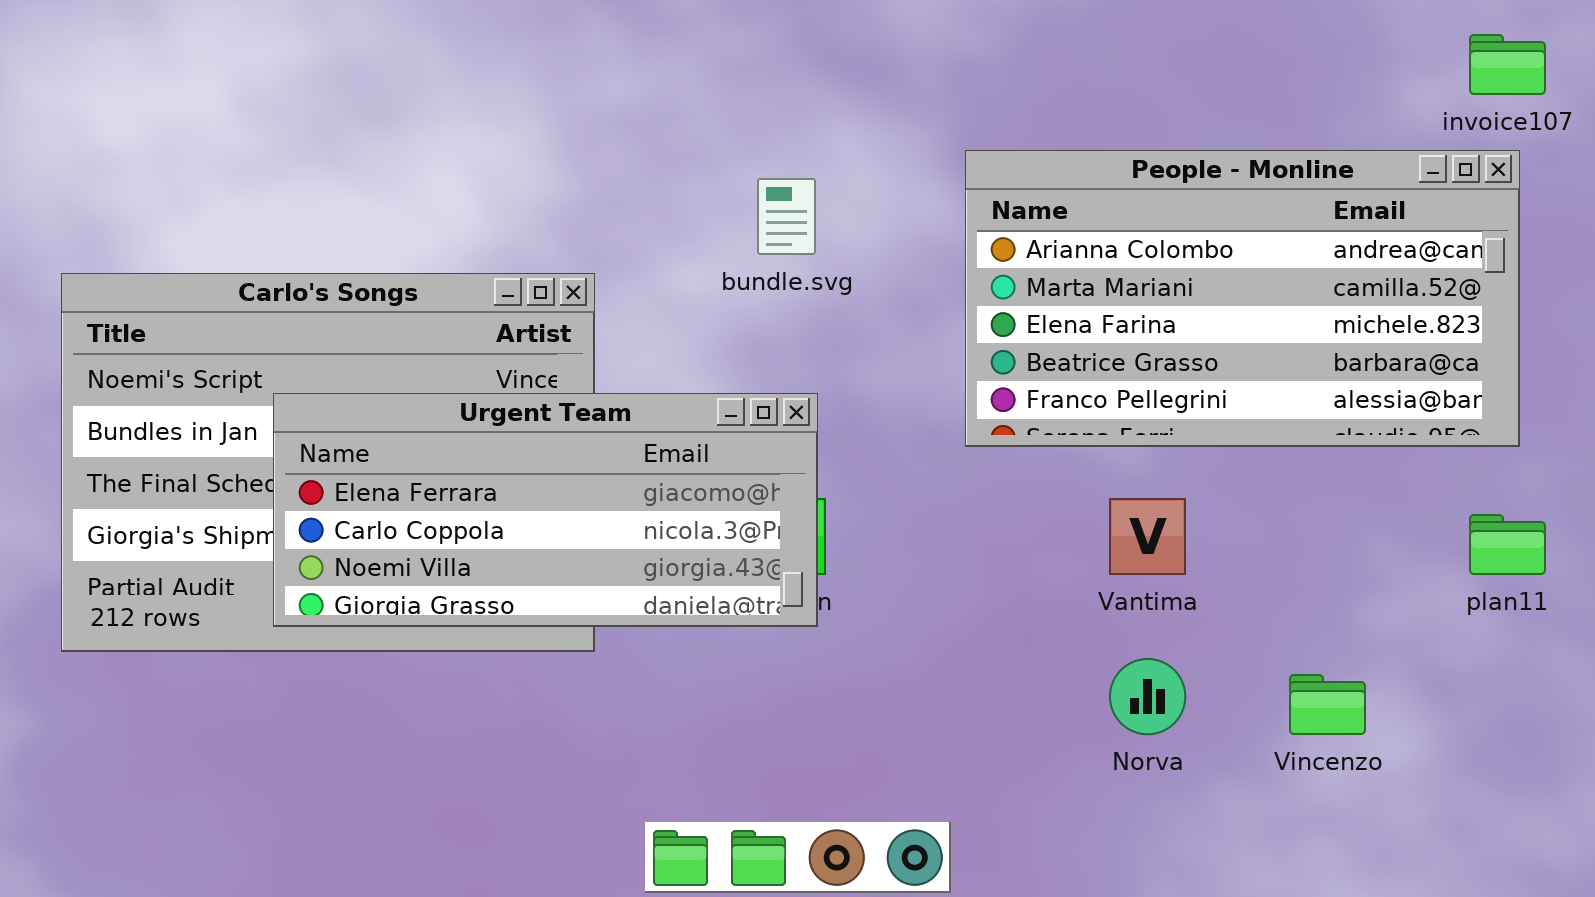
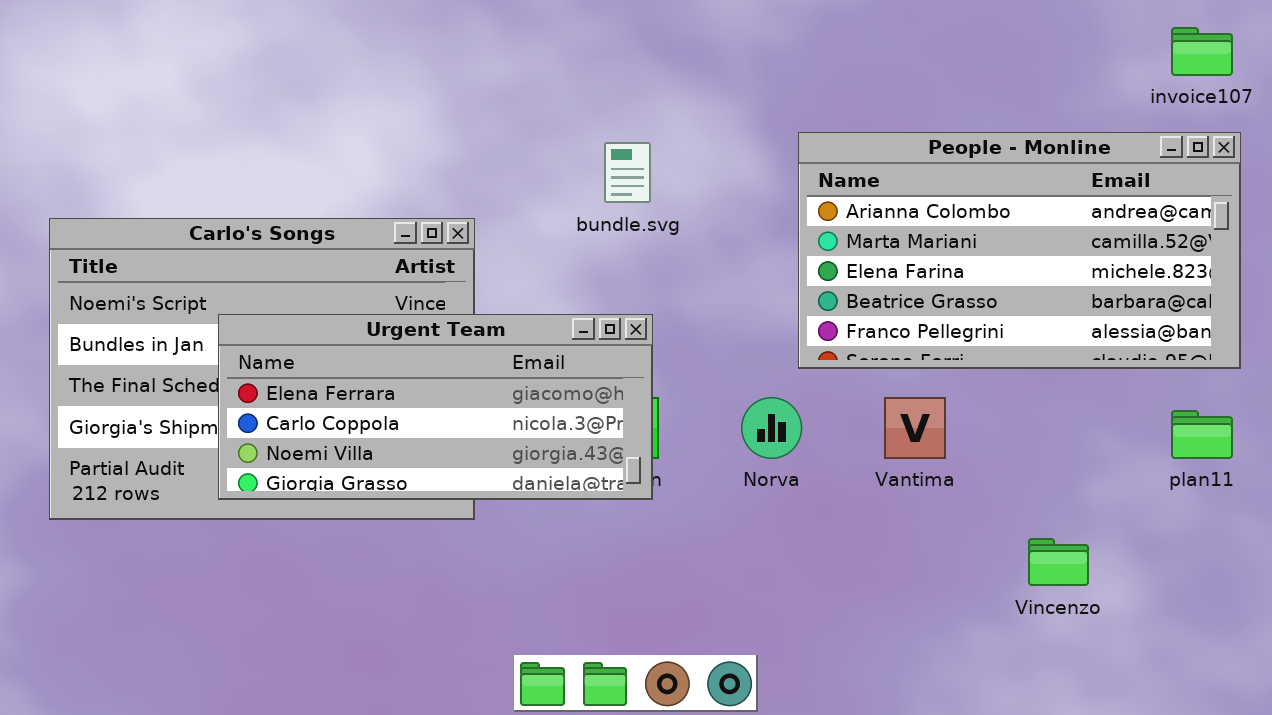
People - Monline: [965,150,1520,447] -> [798,132,1241,369], moved
Norva: [1109,658,1186,735] -> [741,397,802,459], moved

